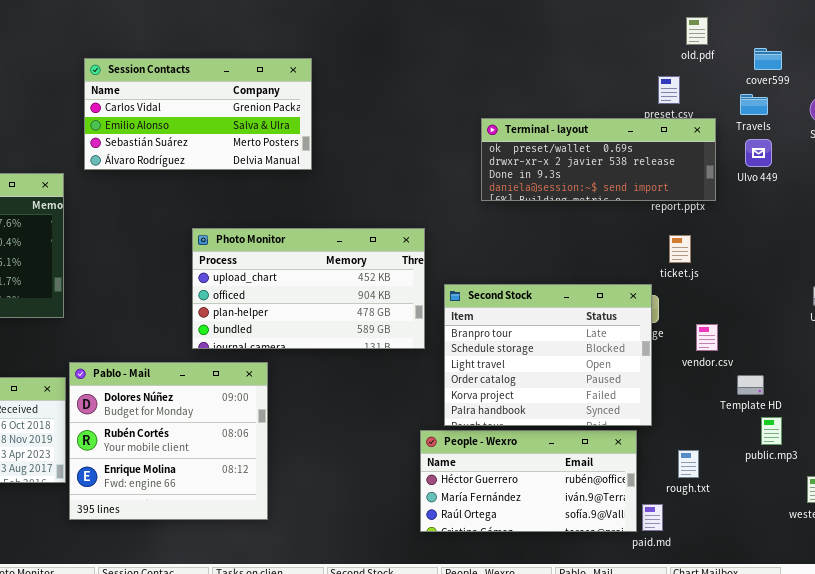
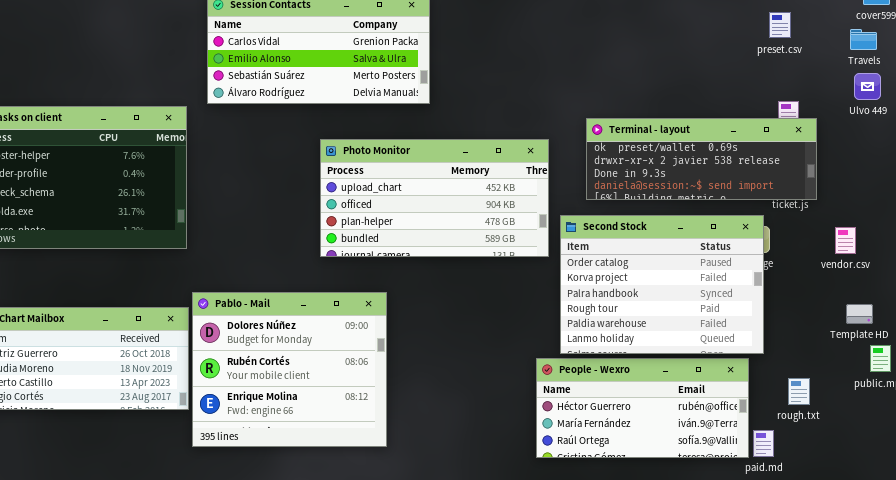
Terminal - layout: [481,118,716,201] -> [586,118,817,200], moved
Photo Monitor: [192,228,425,349] -> [320,139,549,257], moved
Second Stock: [444,284,652,426] -> [560,215,764,354], scrolled down 3 rows
vendor.csv: [696,324,718,351] -> [835,227,856,254], moved

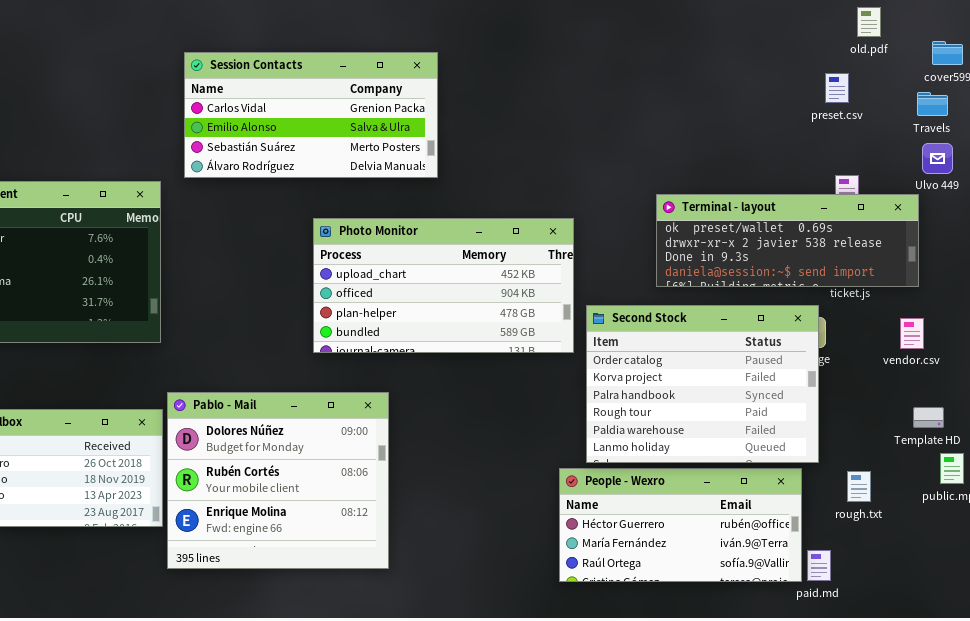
Terminal - layout: [586,118,817,200] -> [656,194,919,287], moved
rough.txt: [788,378,810,405] -> [847,471,871,502], moved

